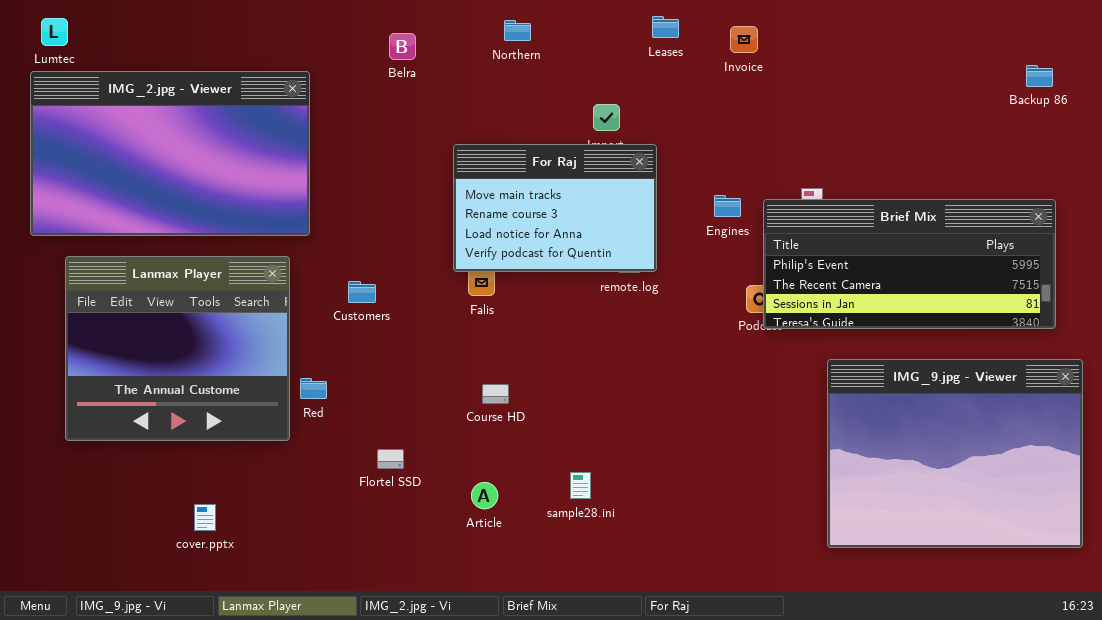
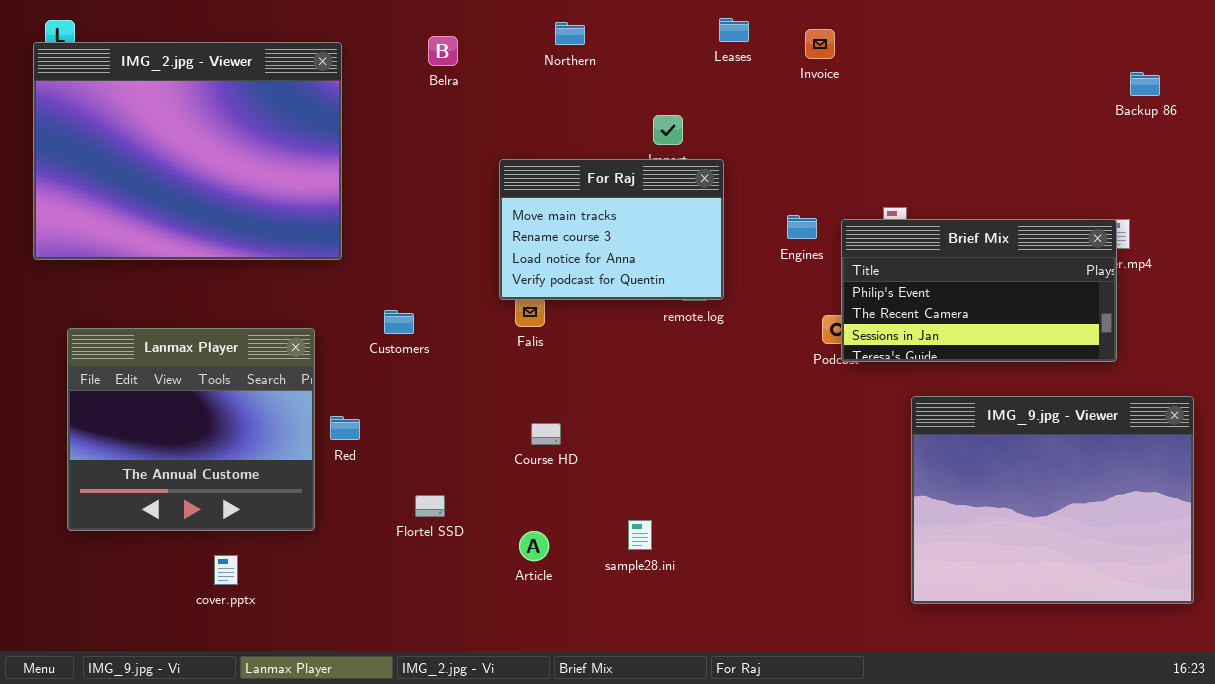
IMG_2.jpg - Viewer: [30,71,310,236] -> [33,42,342,260], resized
Brief Mix: [763,199,1056,329] -> [841,219,1117,362], resized
Lanmax Player: [65,256,290,441] -> [67,328,315,531], moved

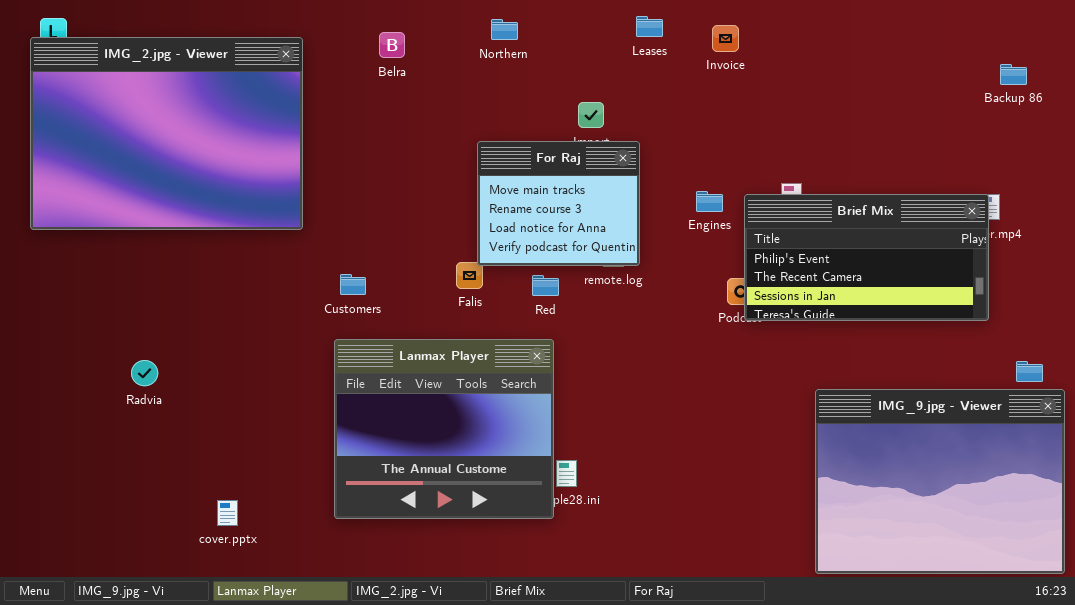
For Raj: [499,159,724,300] -> [477,141,640,266], resized
Lanmax Player: [67,328,315,531] -> [334,339,554,519], moved
IMG_9.jpg - Viewer: [911,396,1194,604] -> [815,389,1065,574], moved
Red: [330,416,360,440] -> [532,275,559,296], moved
cover.pptx: [214,555,238,585] -> [217,500,238,526], moved

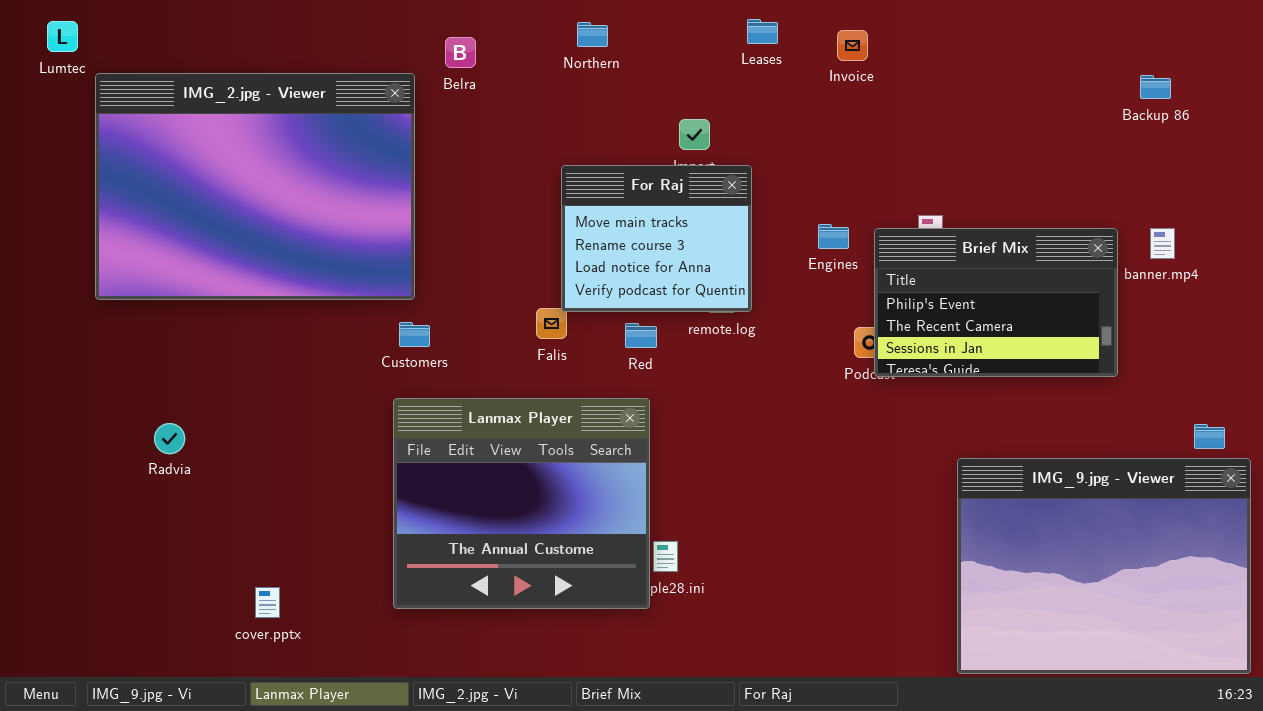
IMG_2.jpg - Viewer: [30,37,303,230] -> [95,73,415,300], moved
Backup 86: [1000,64,1027,85] -> [1140,75,1171,99], moved
Brief Mix: [744,194,989,321] -> [874,228,1118,377], resized

